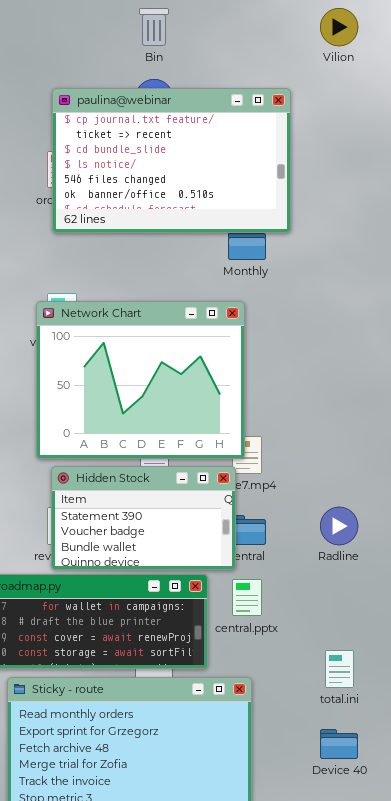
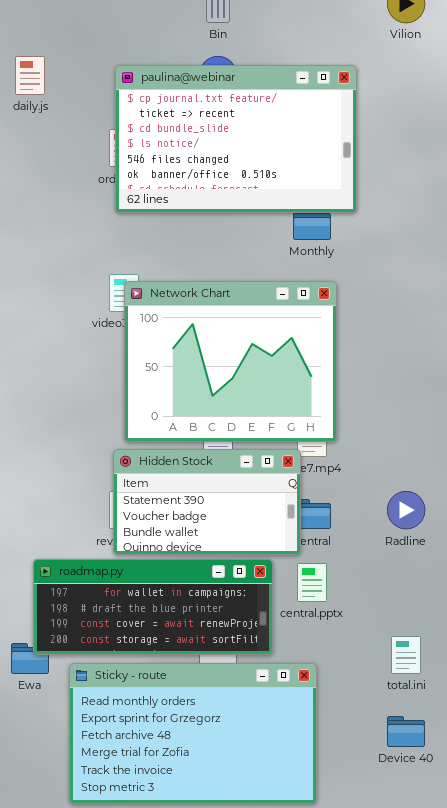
Network Chart: [36,301,245,459] -> [124,281,337,442], moved

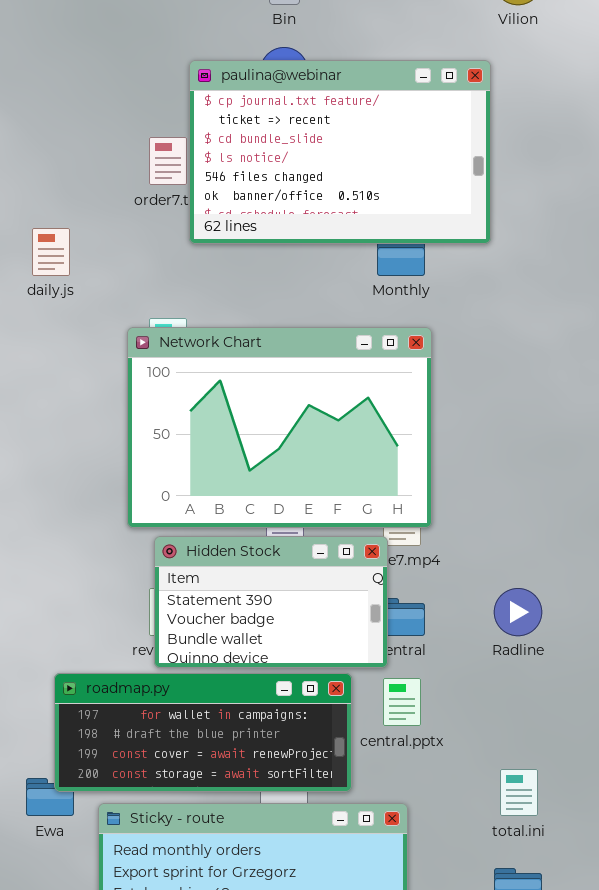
daily.js: [15,56,45,95] -> [32,228,70,276], moved
paulina@webinar: [115,65,357,213] -> [189,60,491,244], moved
Network Chart: [124,281,337,442] -> [127,327,432,528], resized

